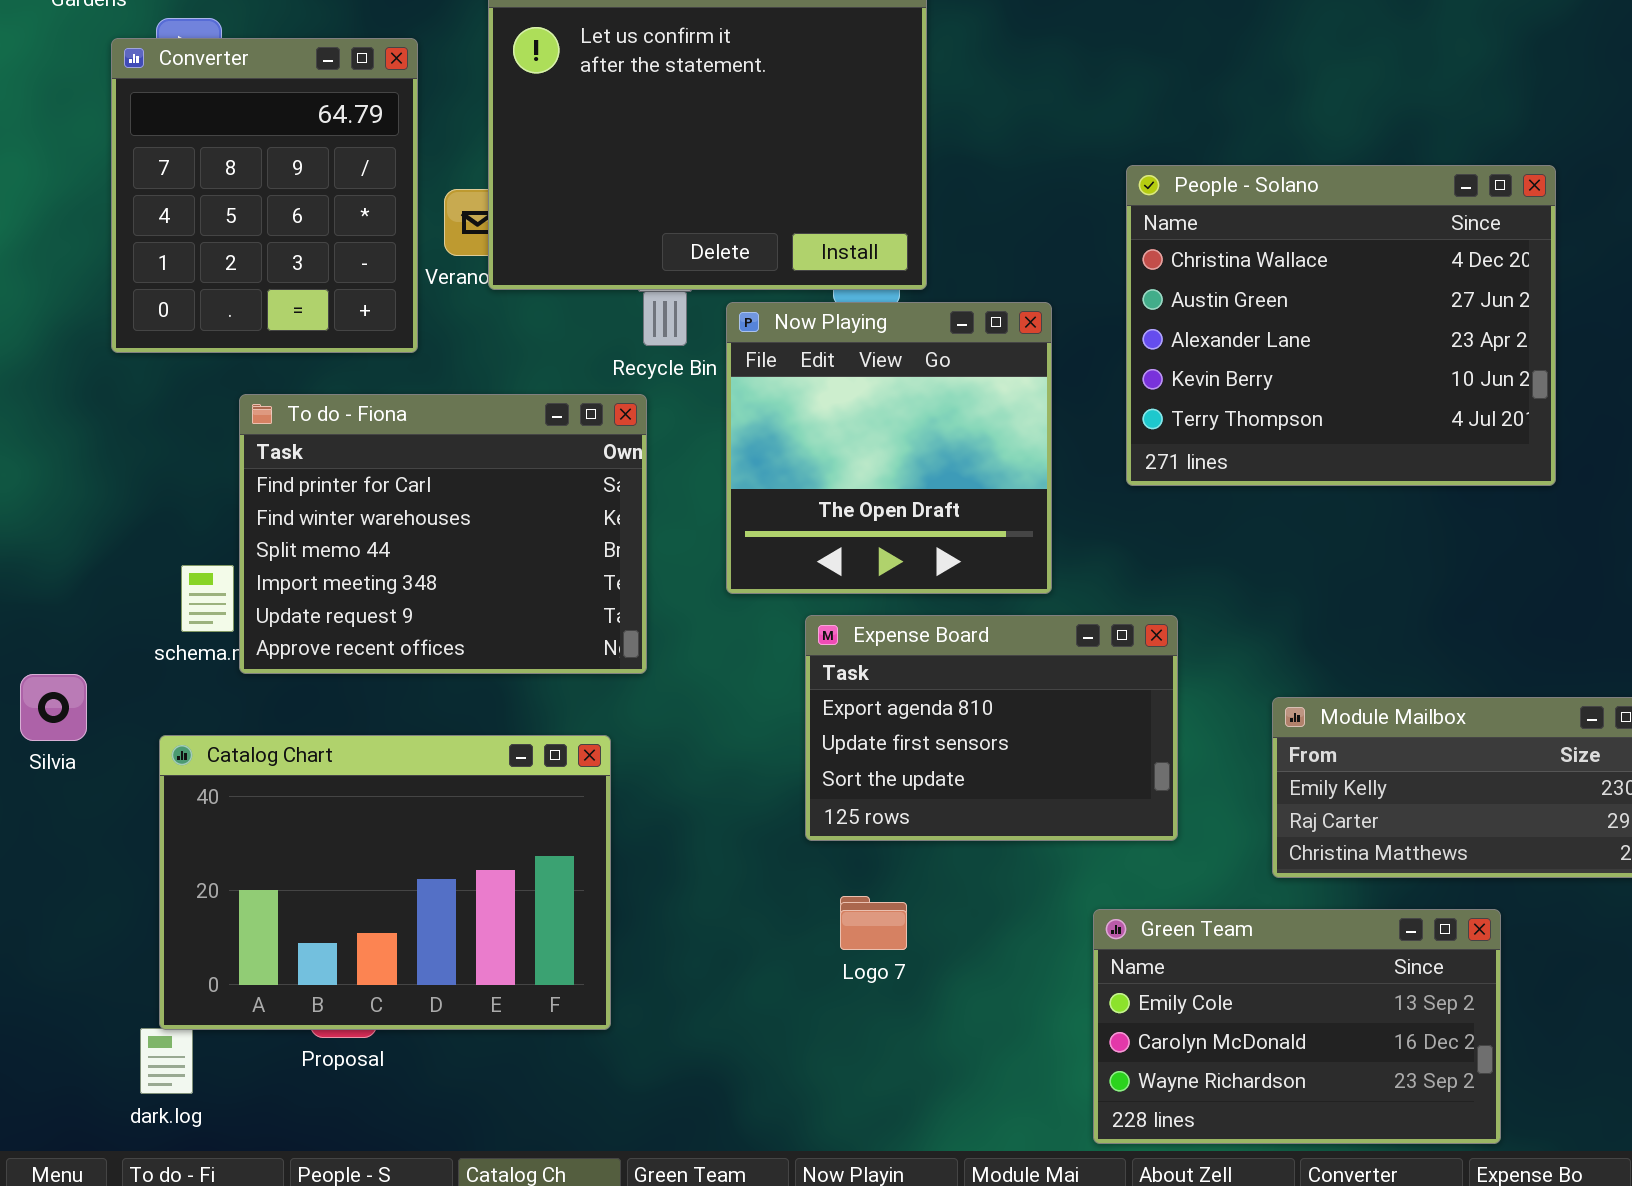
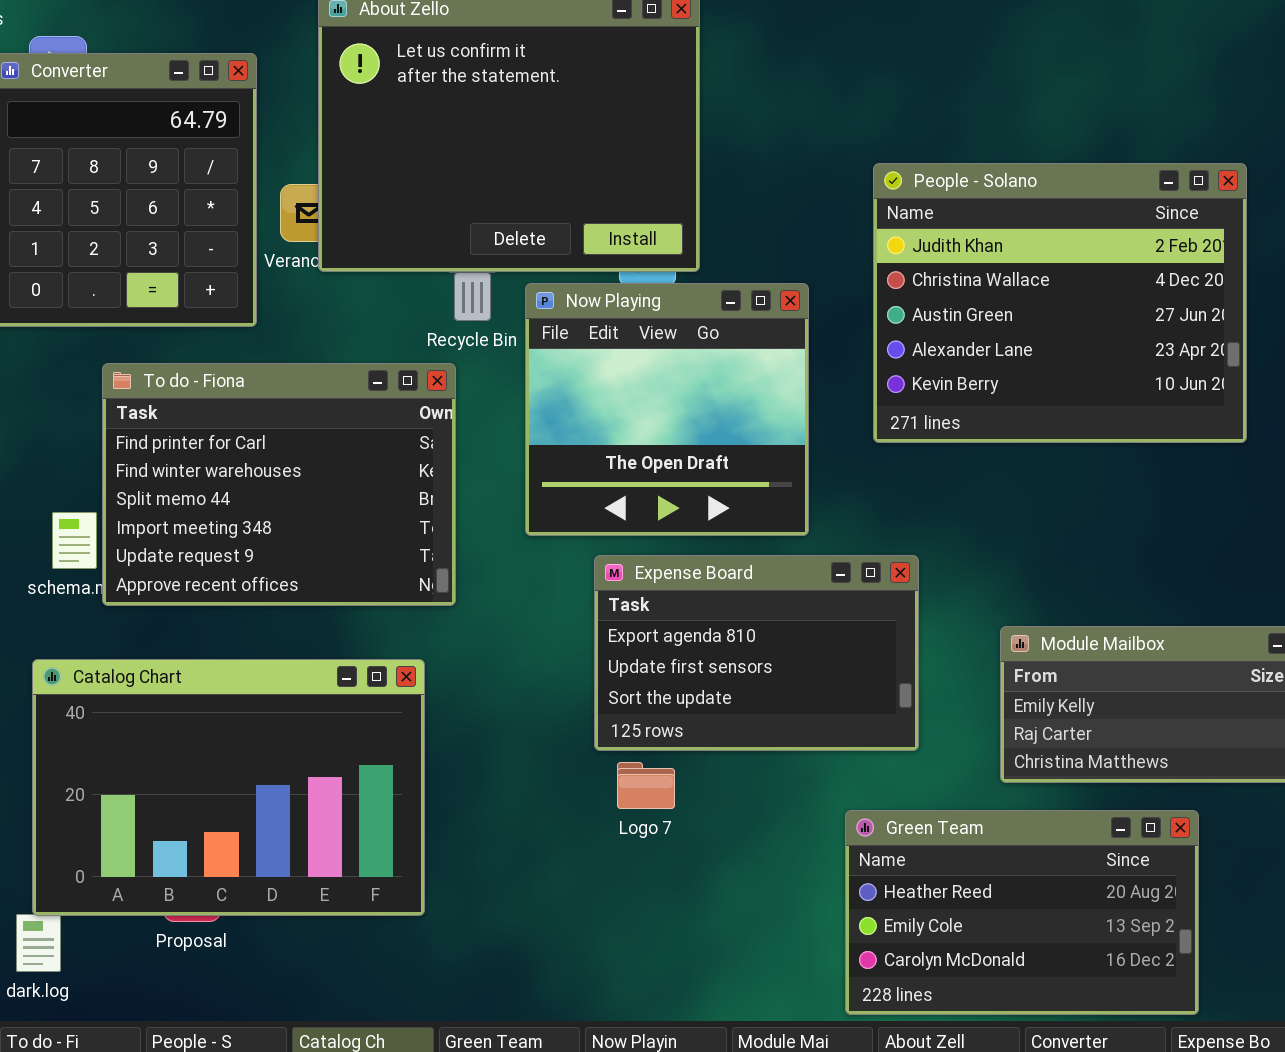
People - Solano: [1126,165,1556,486] -> [873,163,1247,443], scrolled up 1 row
Logo 7: [840,896,907,950] -> [617,762,675,809], moved
Green Team: [1093,909,1501,1144] -> [845,810,1199,1015], scrolled up 1 row

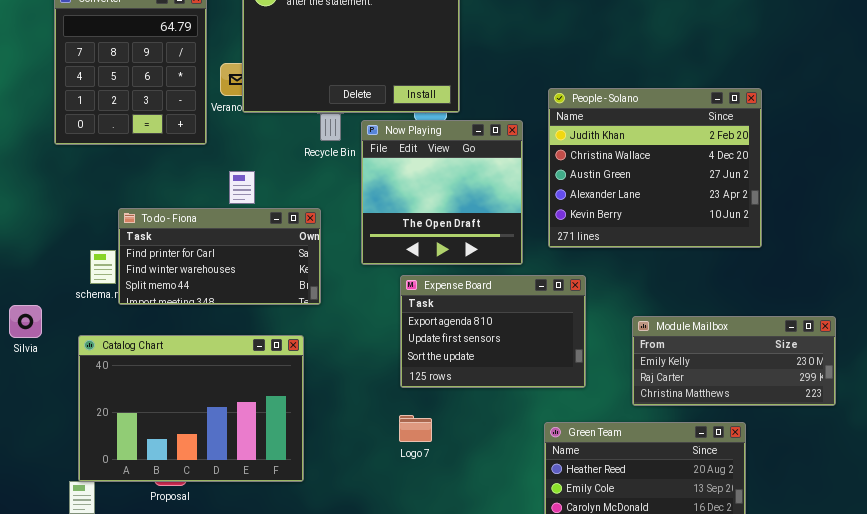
People - Solano: [873,163,1247,443] -> [548,88,762,248], moved
To do - Fiona: [102,363,456,606] -> [118,208,321,305], resized
Logo 7: [617,762,675,809] -> [399,415,432,442], moved

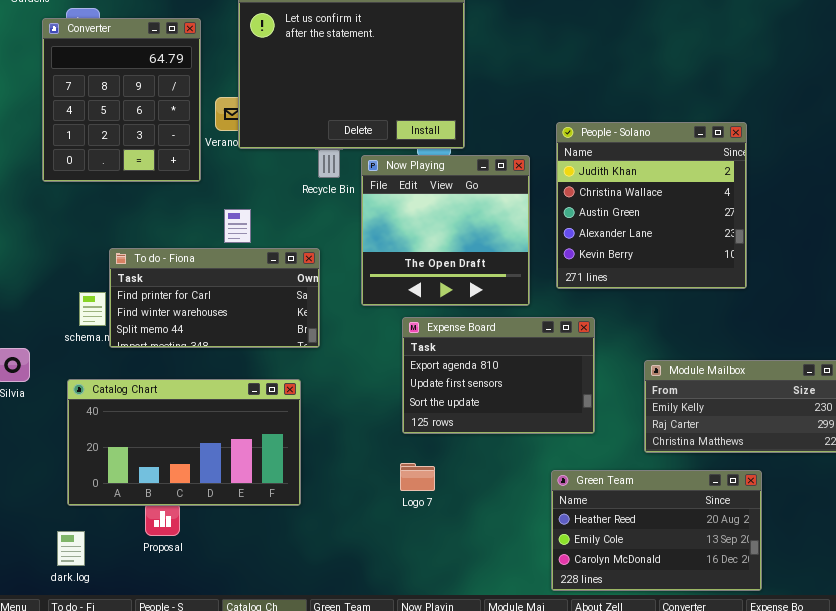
People - Solano: [548,88,762,248] -> [556,122,747,289], resized
Catalog Chart: [78,335,304,482] -> [67,379,301,506], resized

